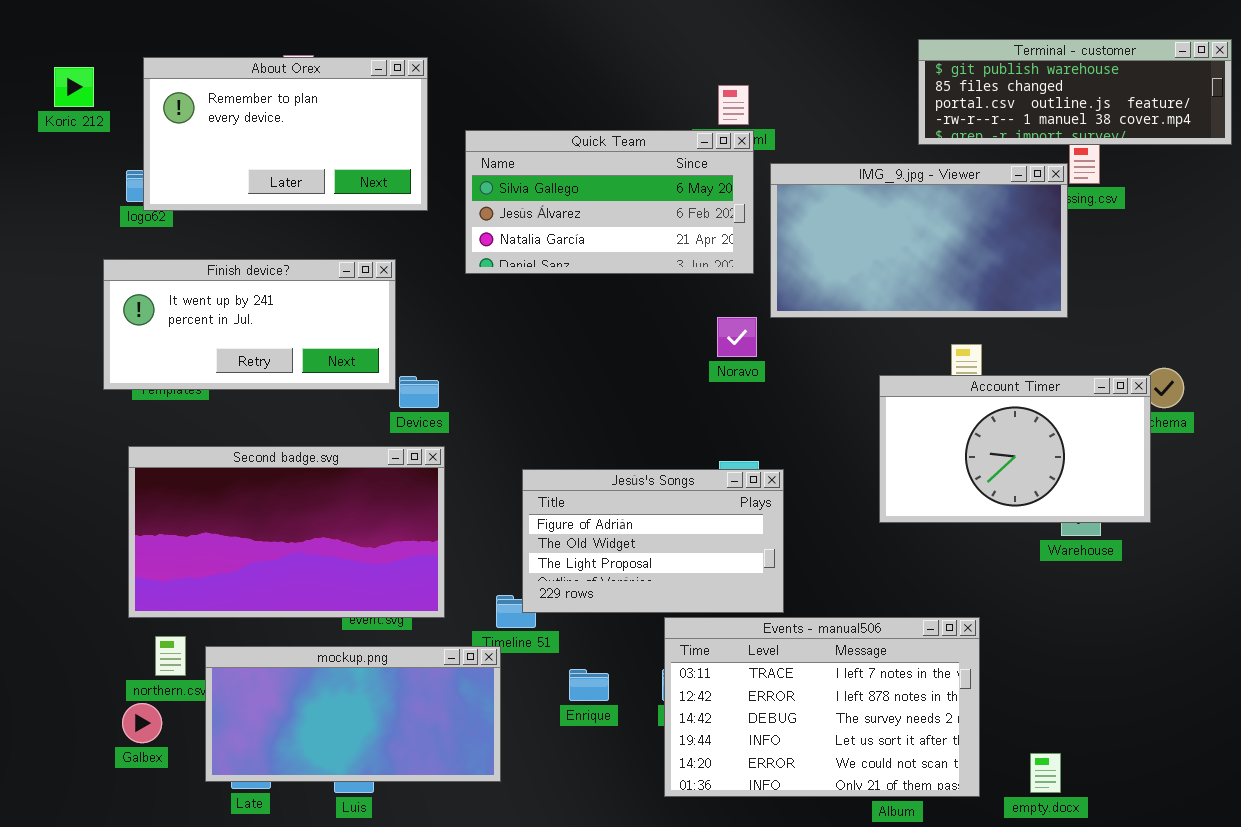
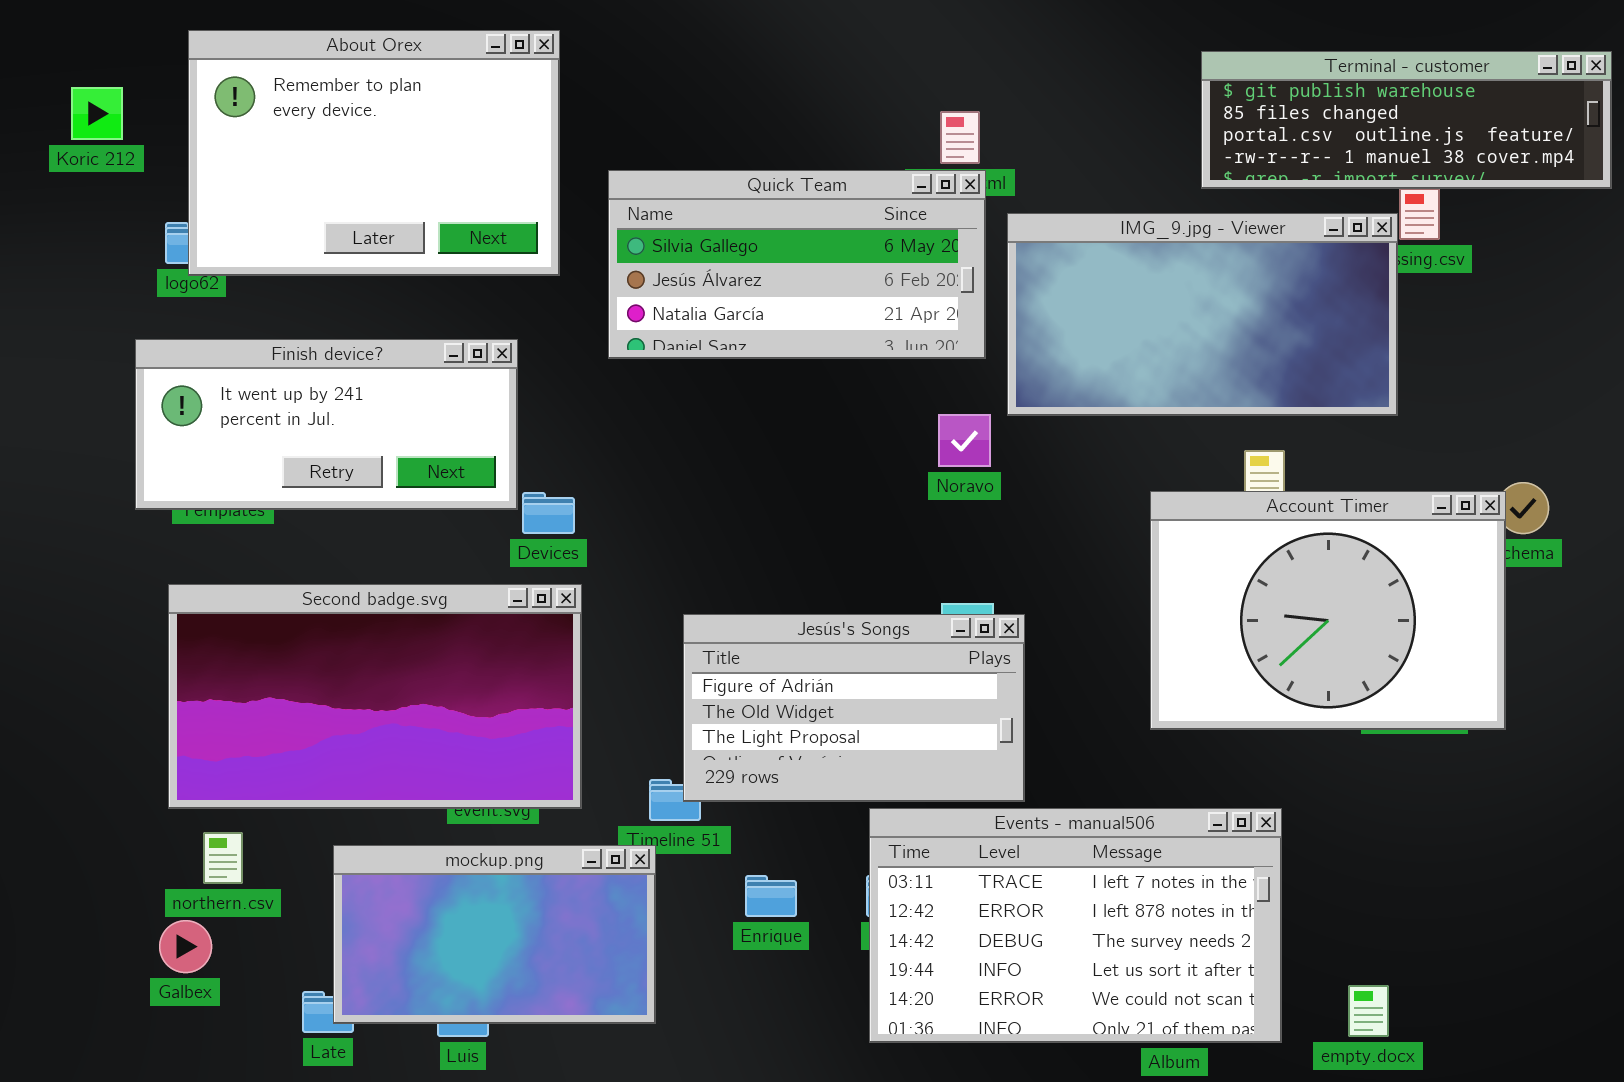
About Orex: [143,57,428,211] -> [188,30,560,276], resized
Account Timer: [879,375,1151,523] -> [1150,491,1506,730], resized
mockup.png: [205,646,501,782] -> [333,845,656,1024], resized

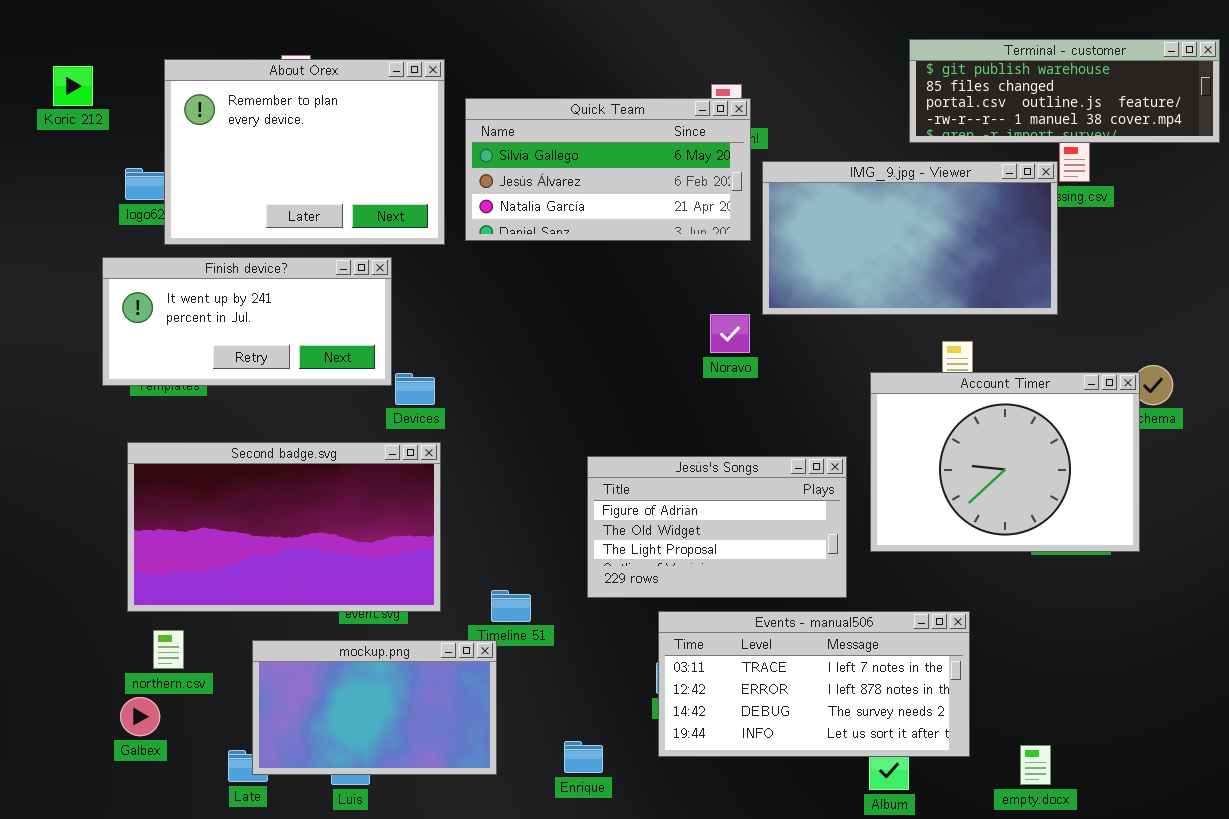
About Orex: [188,30,560,276] -> [164,59,445,245], moved
Quick Team: [608,170,986,359] -> [465,98,751,241], moved
Jesús's Songs: [683,614,1025,802] -> [587,456,847,598], moved
Events - manual506: [869,808,1282,1043] -> [658,611,970,757], resized
Enrique: [745,875,797,917] -> [564,741,603,773], moved

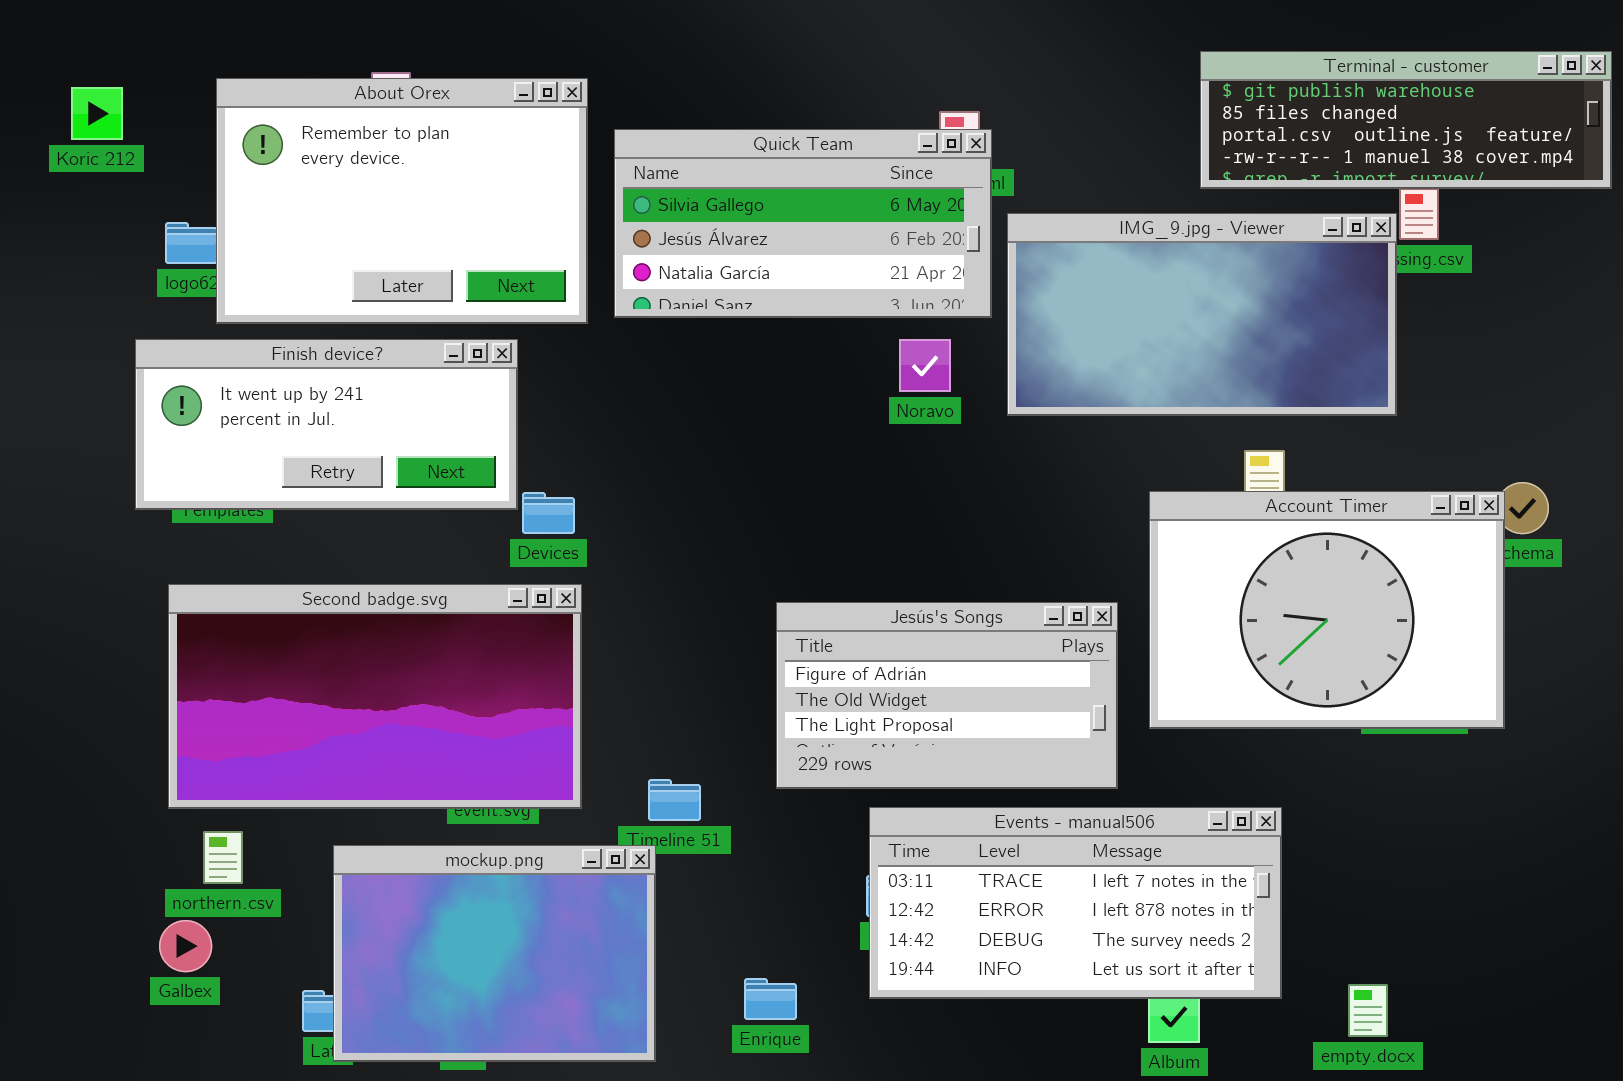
Noravo: [710,314,750,353] -> [899,339,951,392], moved
mockup.png: [252,640,497,775] -> [333,845,656,1062], resized

